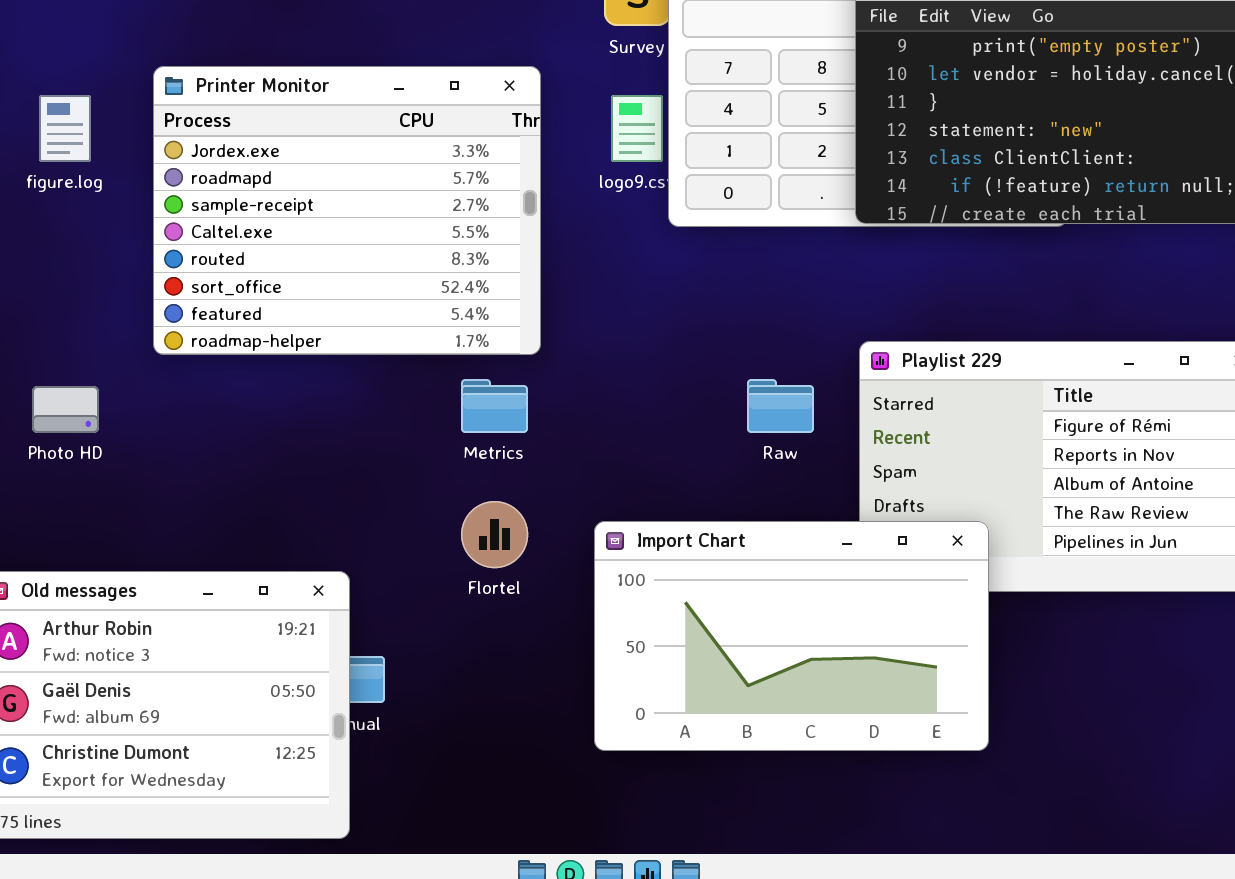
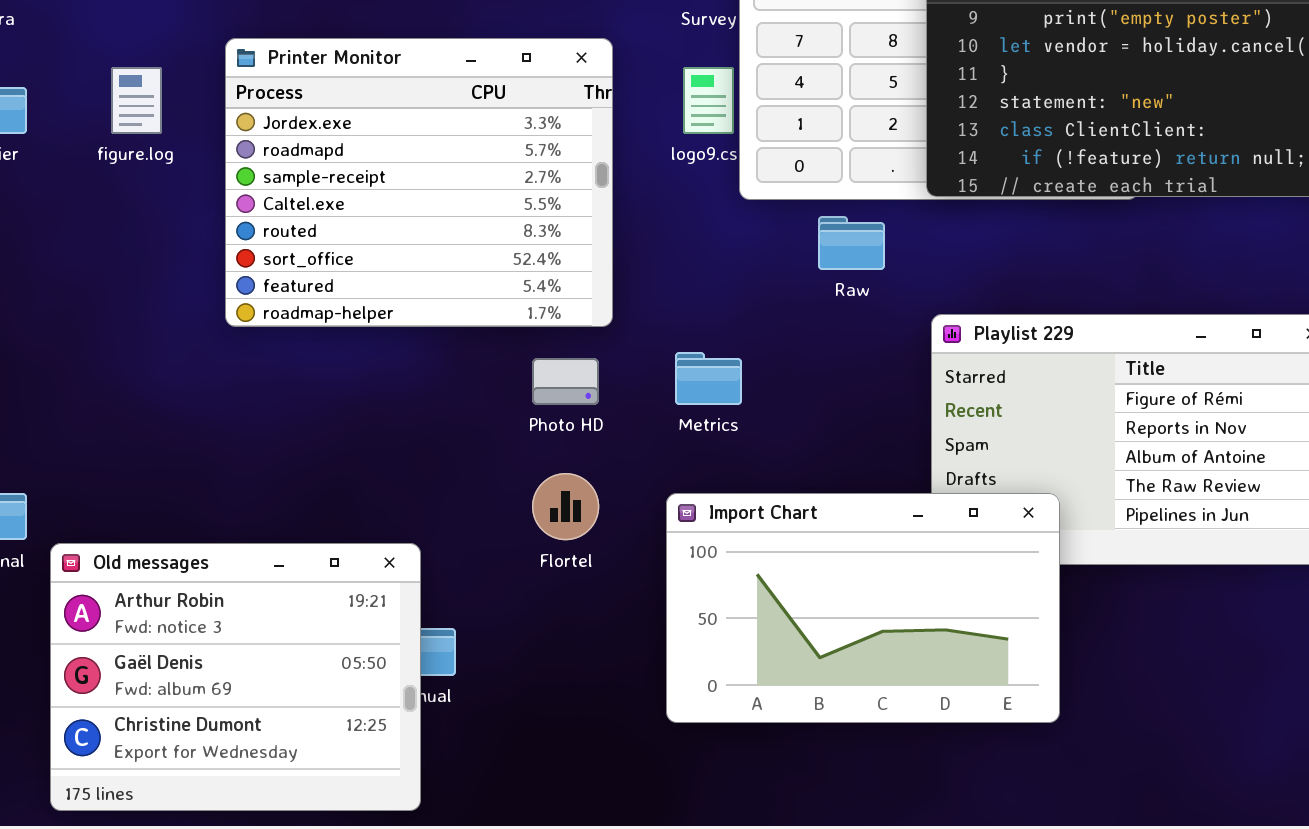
Metrics: [461,379,528,433] -> [675,352,742,405], moved
Raw: [747,379,814,433] -> [818,216,885,270], moved
Photo HD: [32,386,99,433] -> [532,358,599,405], moved

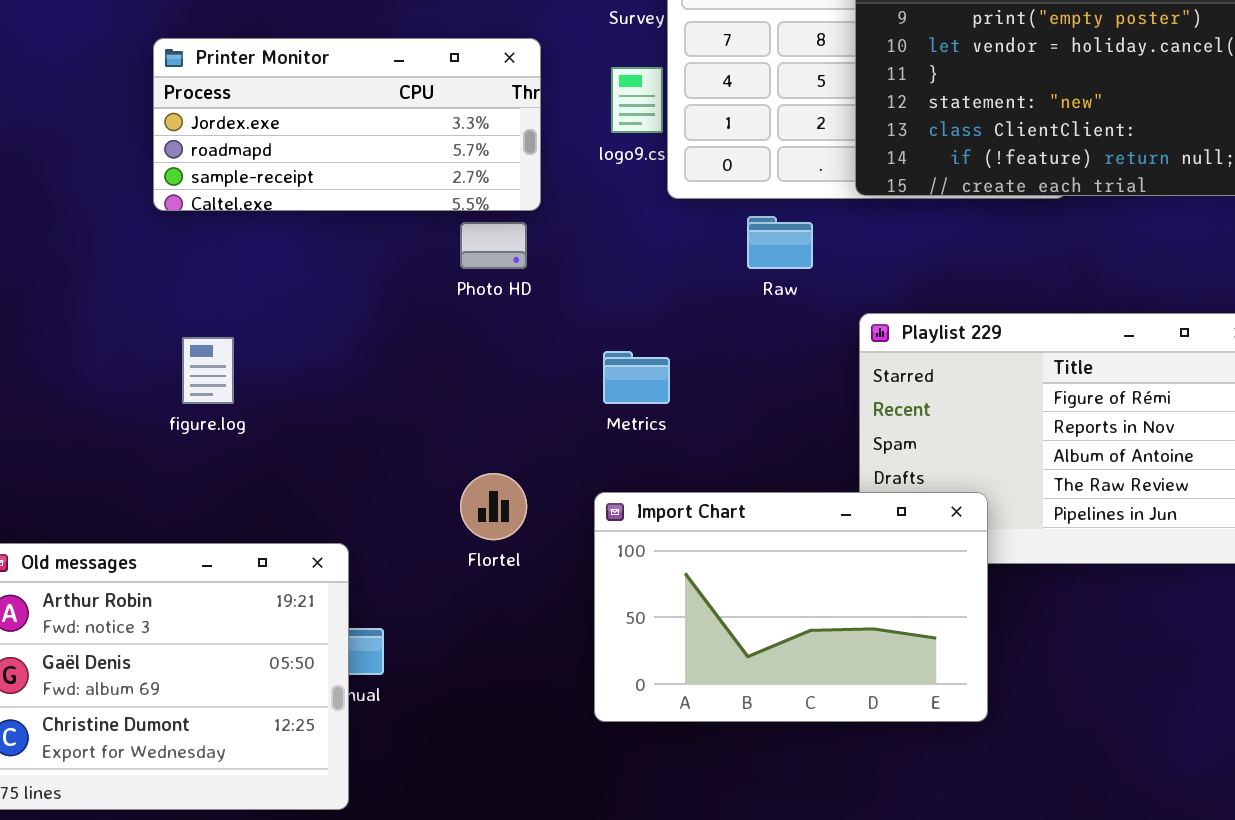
Printer Monitor: [225,38,613,327] -> [153,38,541,211], resized
figure.log: [111,67,162,134] -> [182,337,234,404], moved
Photo HD: [532,358,599,405] -> [460,222,527,269], moved

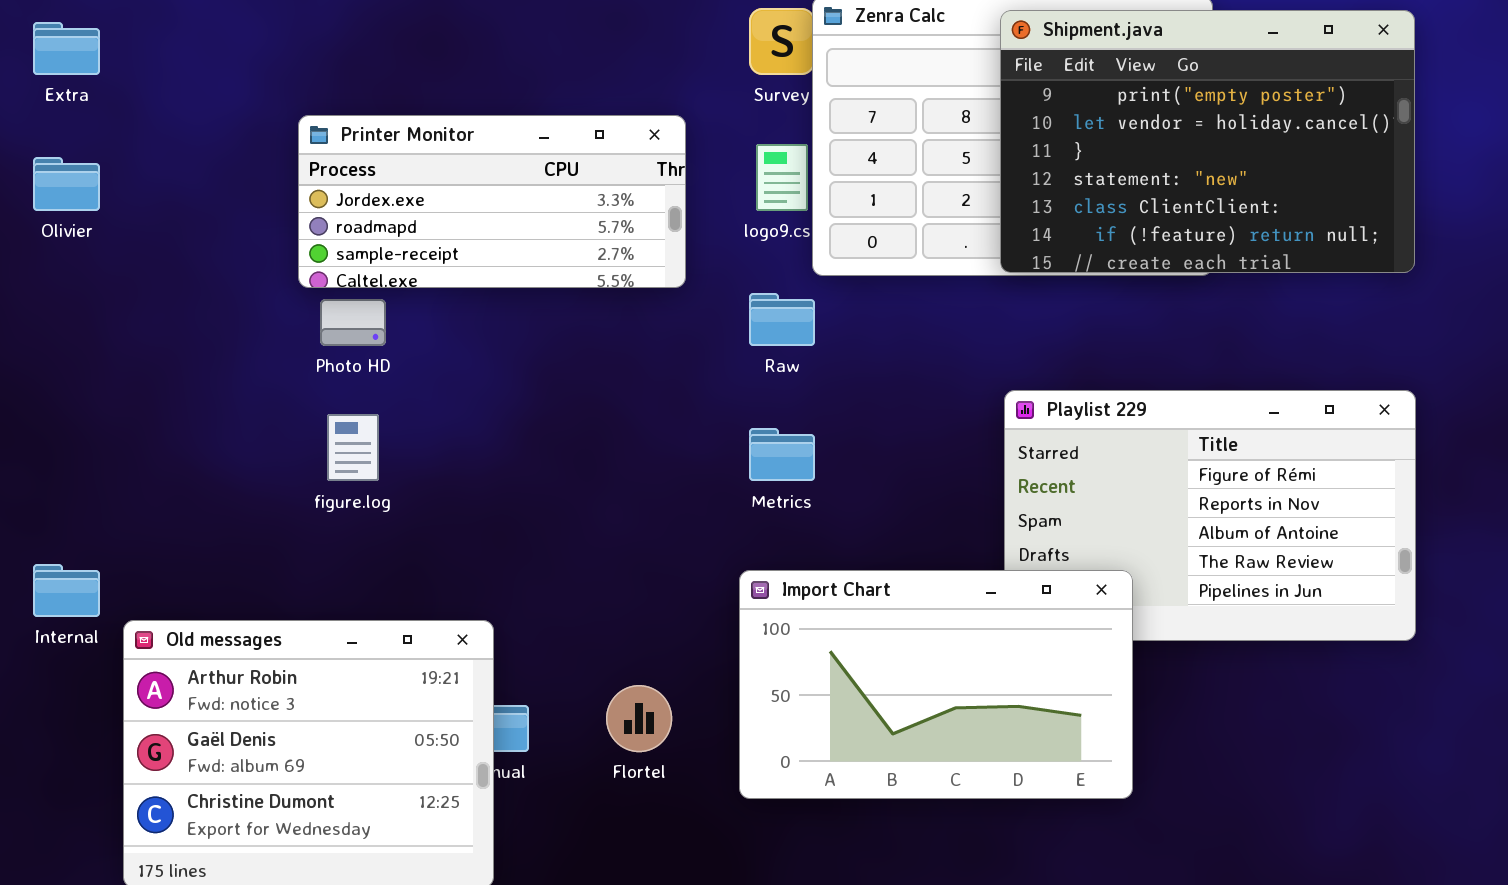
Raw: [747,216,813,269] -> [749,293,815,346], moved
Photo HD: [460,222,527,269] -> [320,299,386,346], moved
Flortel: [460,473,527,540] -> [606,685,672,752], moved

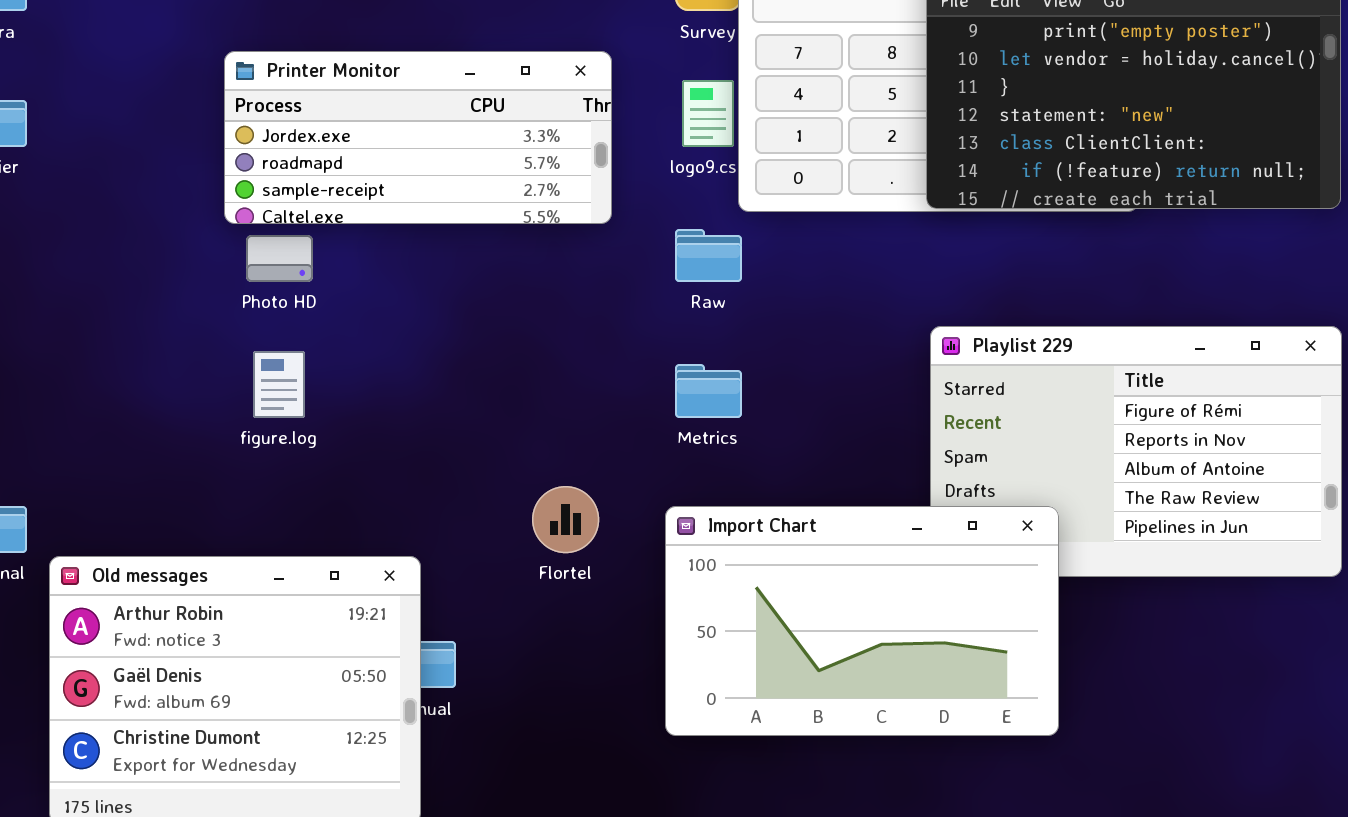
Flortel: [606,685,672,752] -> [532,486,599,553], moved

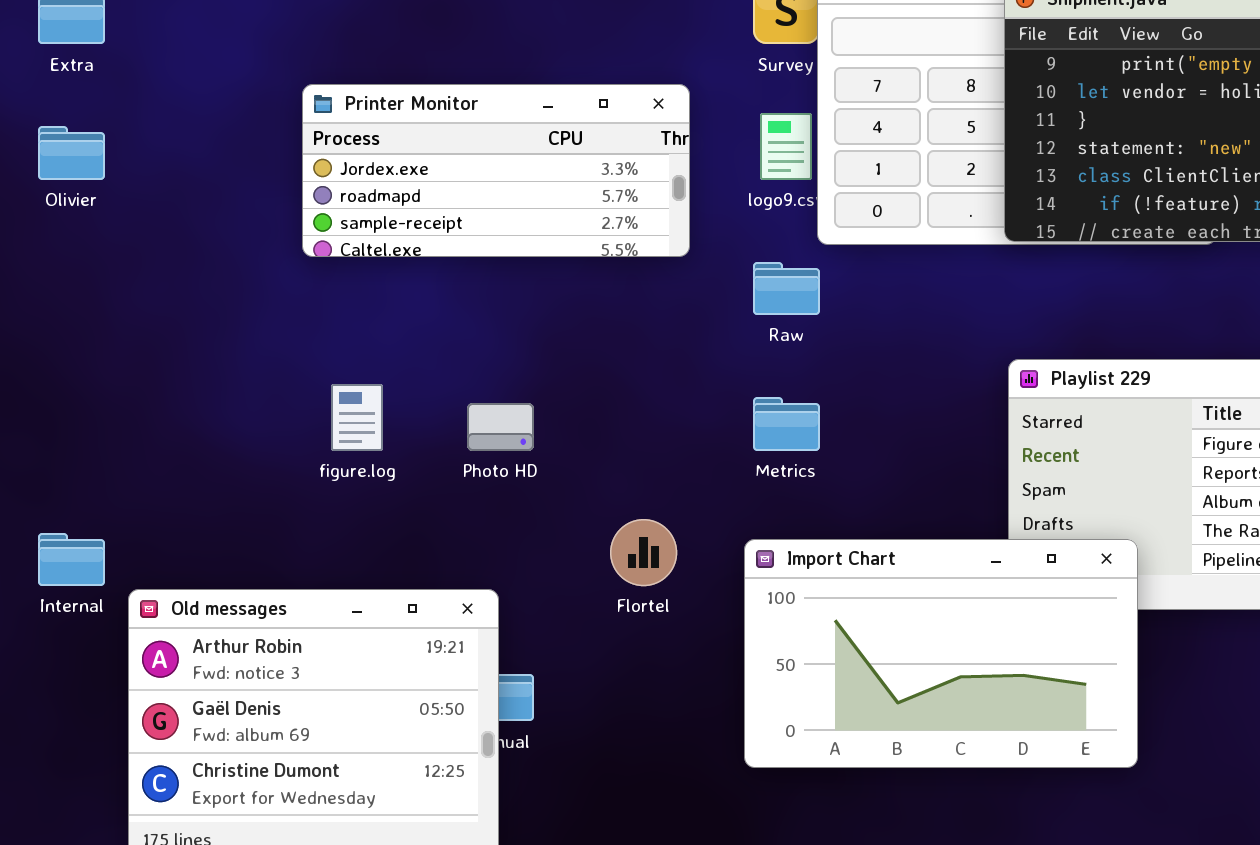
Photo HD: [246,235,313,282] -> [467,403,534,451], moved

